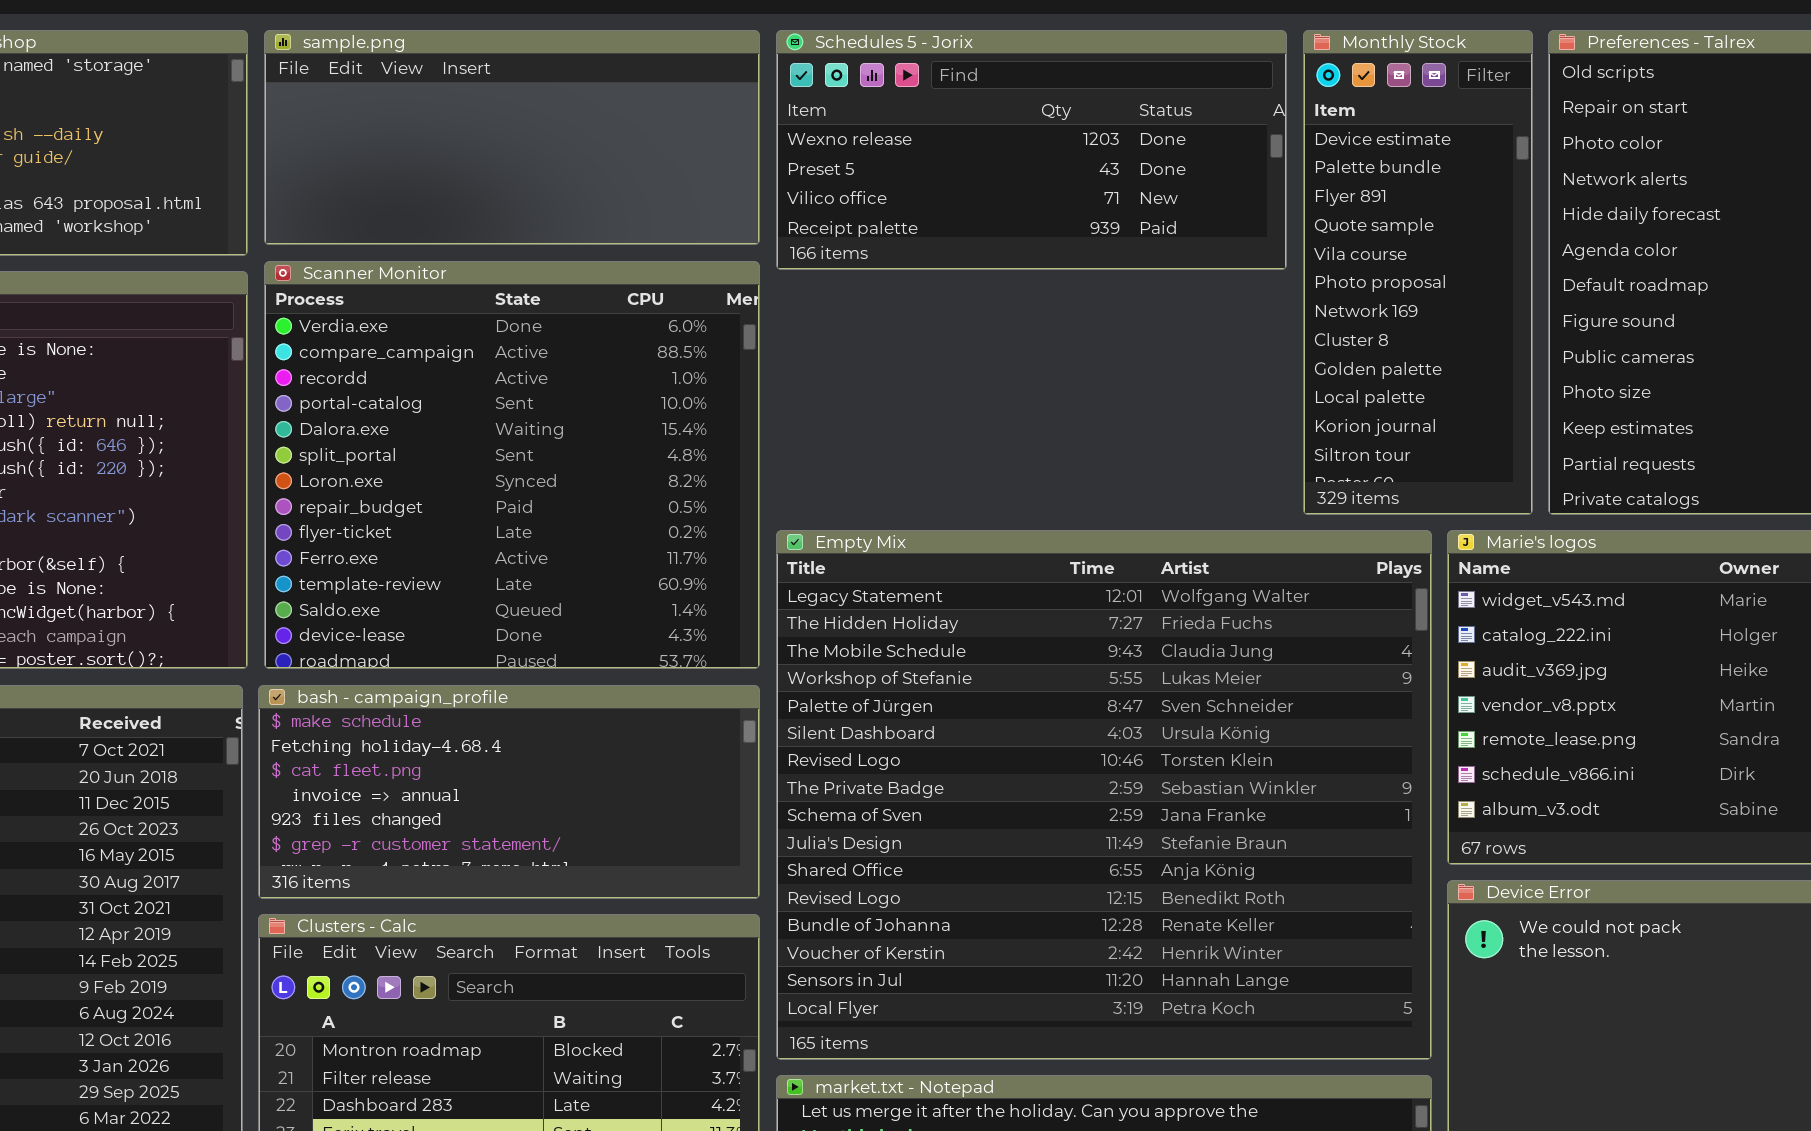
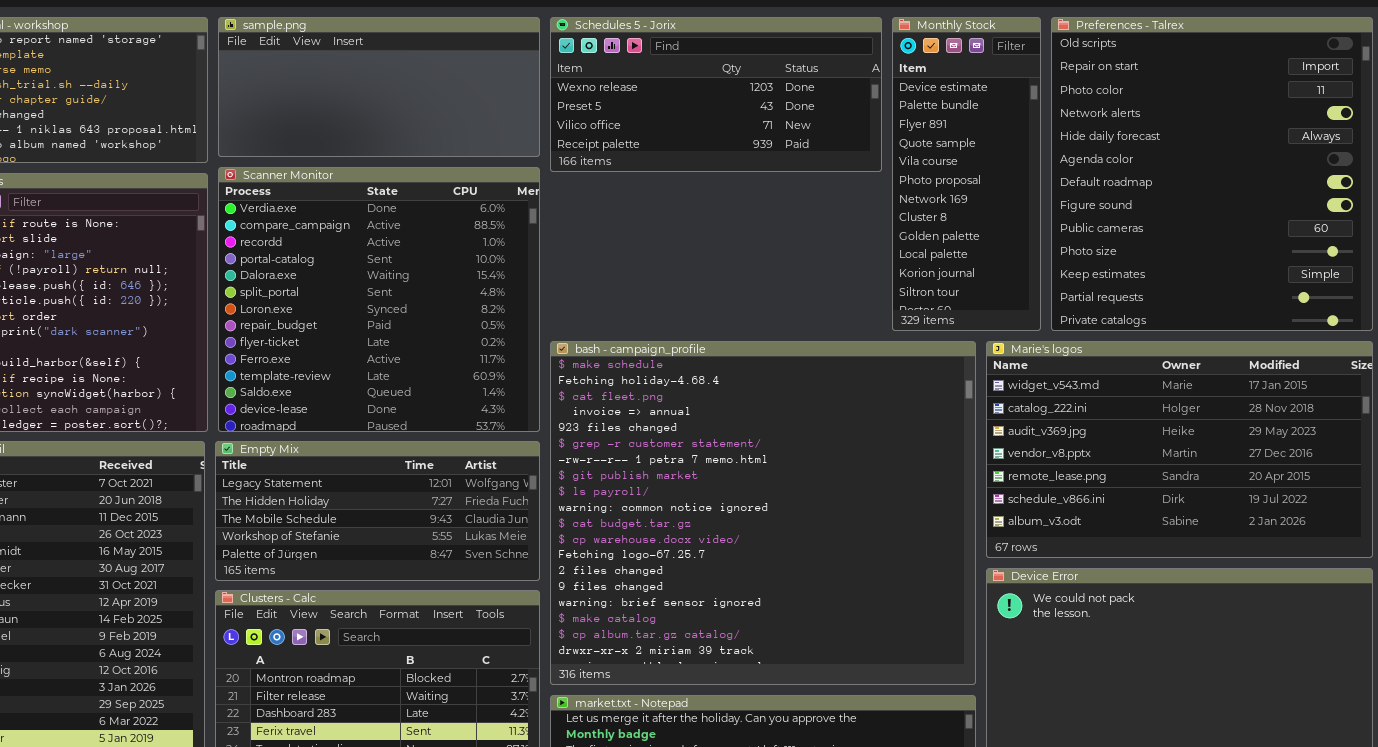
Empty Mix: [776,530,1432,1060] -> [215,441,540,581], moved, resized
bash - campaign_profile: [258,685,760,899] -> [550,341,976,685], moved, resized

